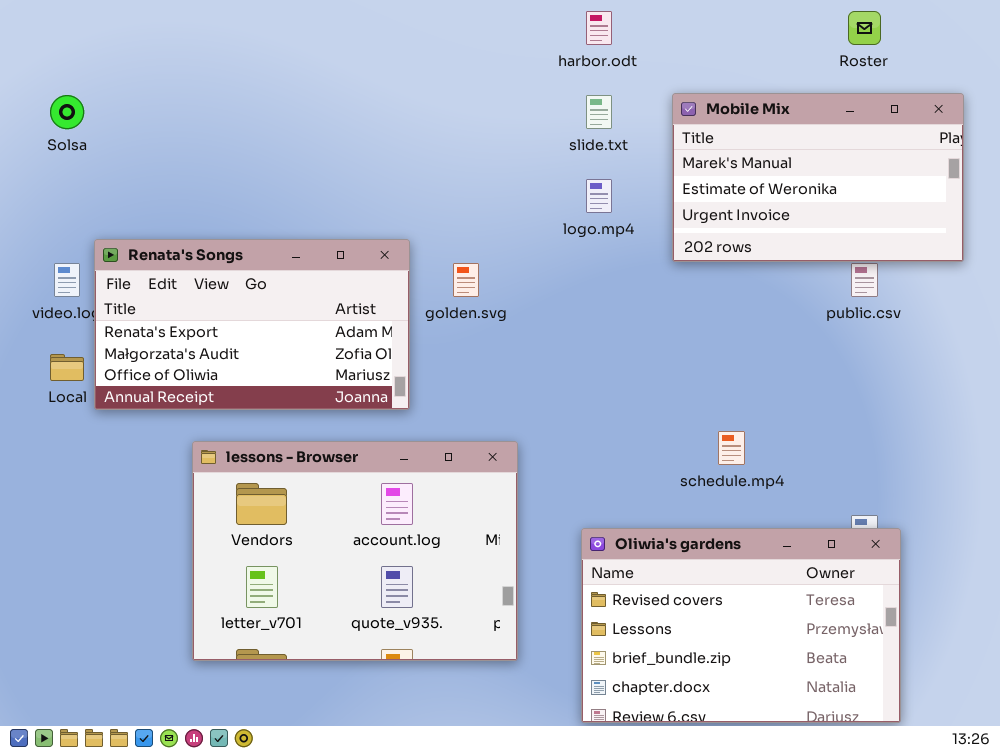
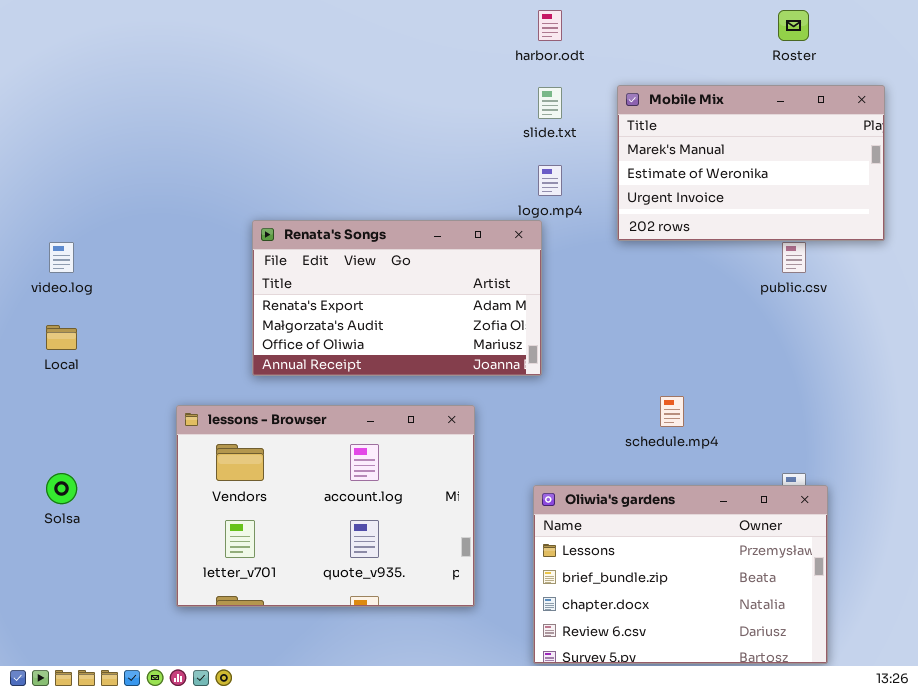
Solsa: [50,95,84,129] -> [46,473,77,504], moved
Renata's Songs: [94,239,410,410] -> [252,220,542,376], moved
Oliwia's gardens: [581,528,901,723] -> [533,485,828,664], scrolled down 1 row

